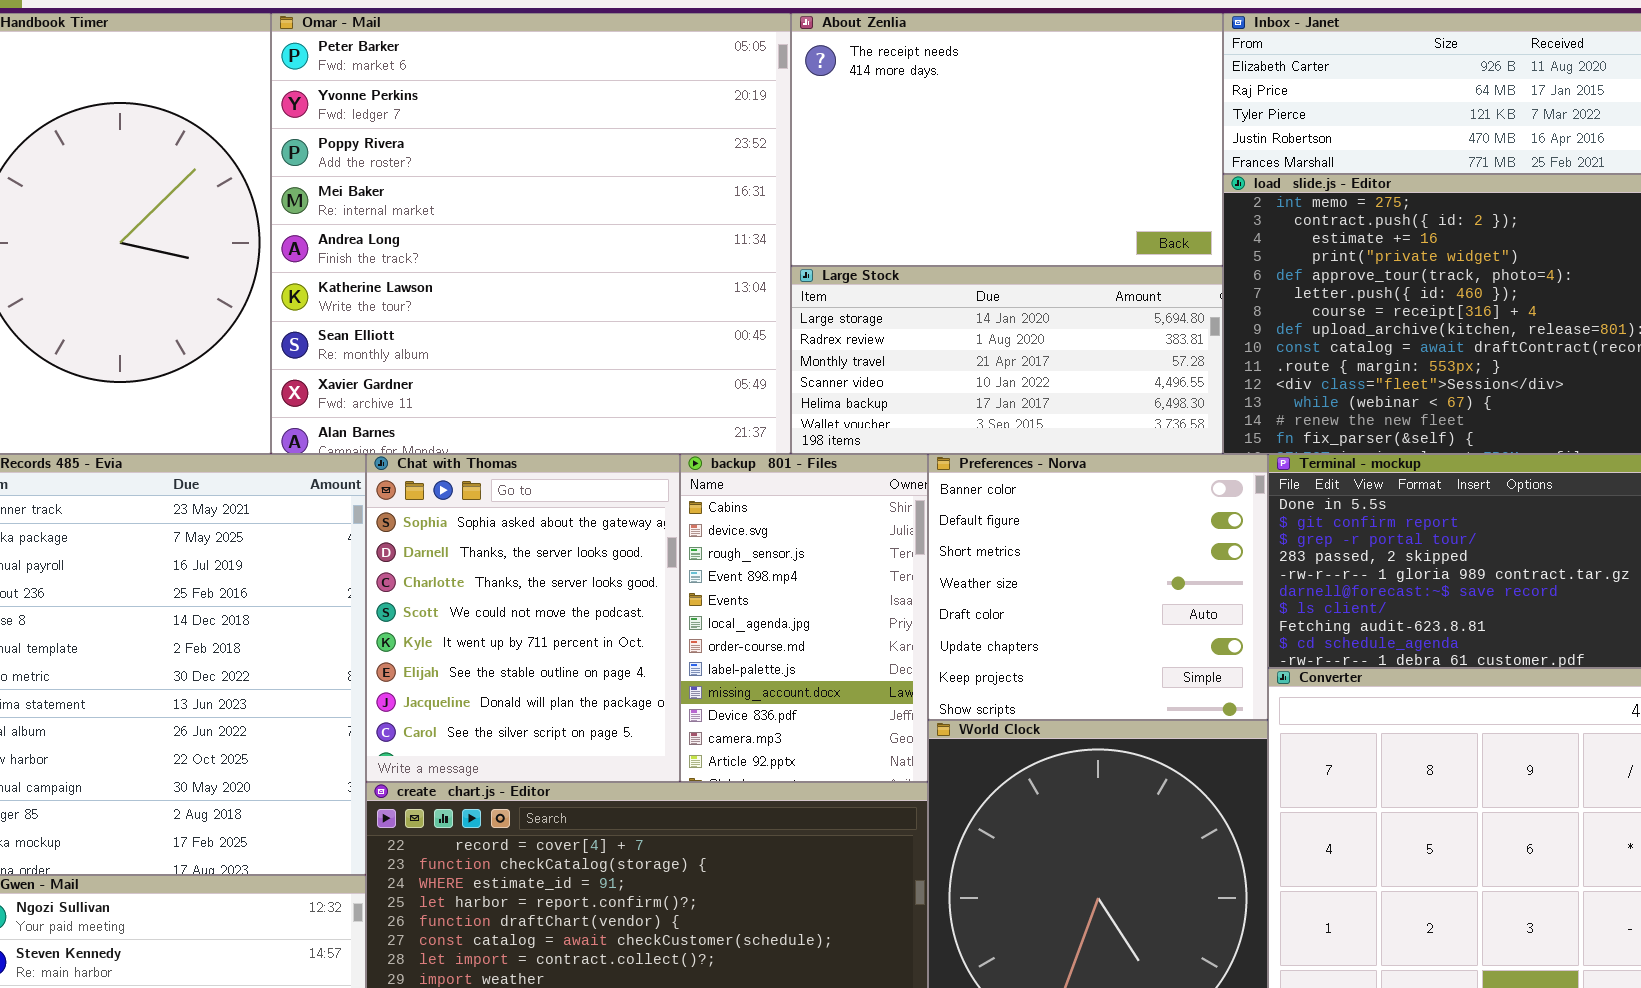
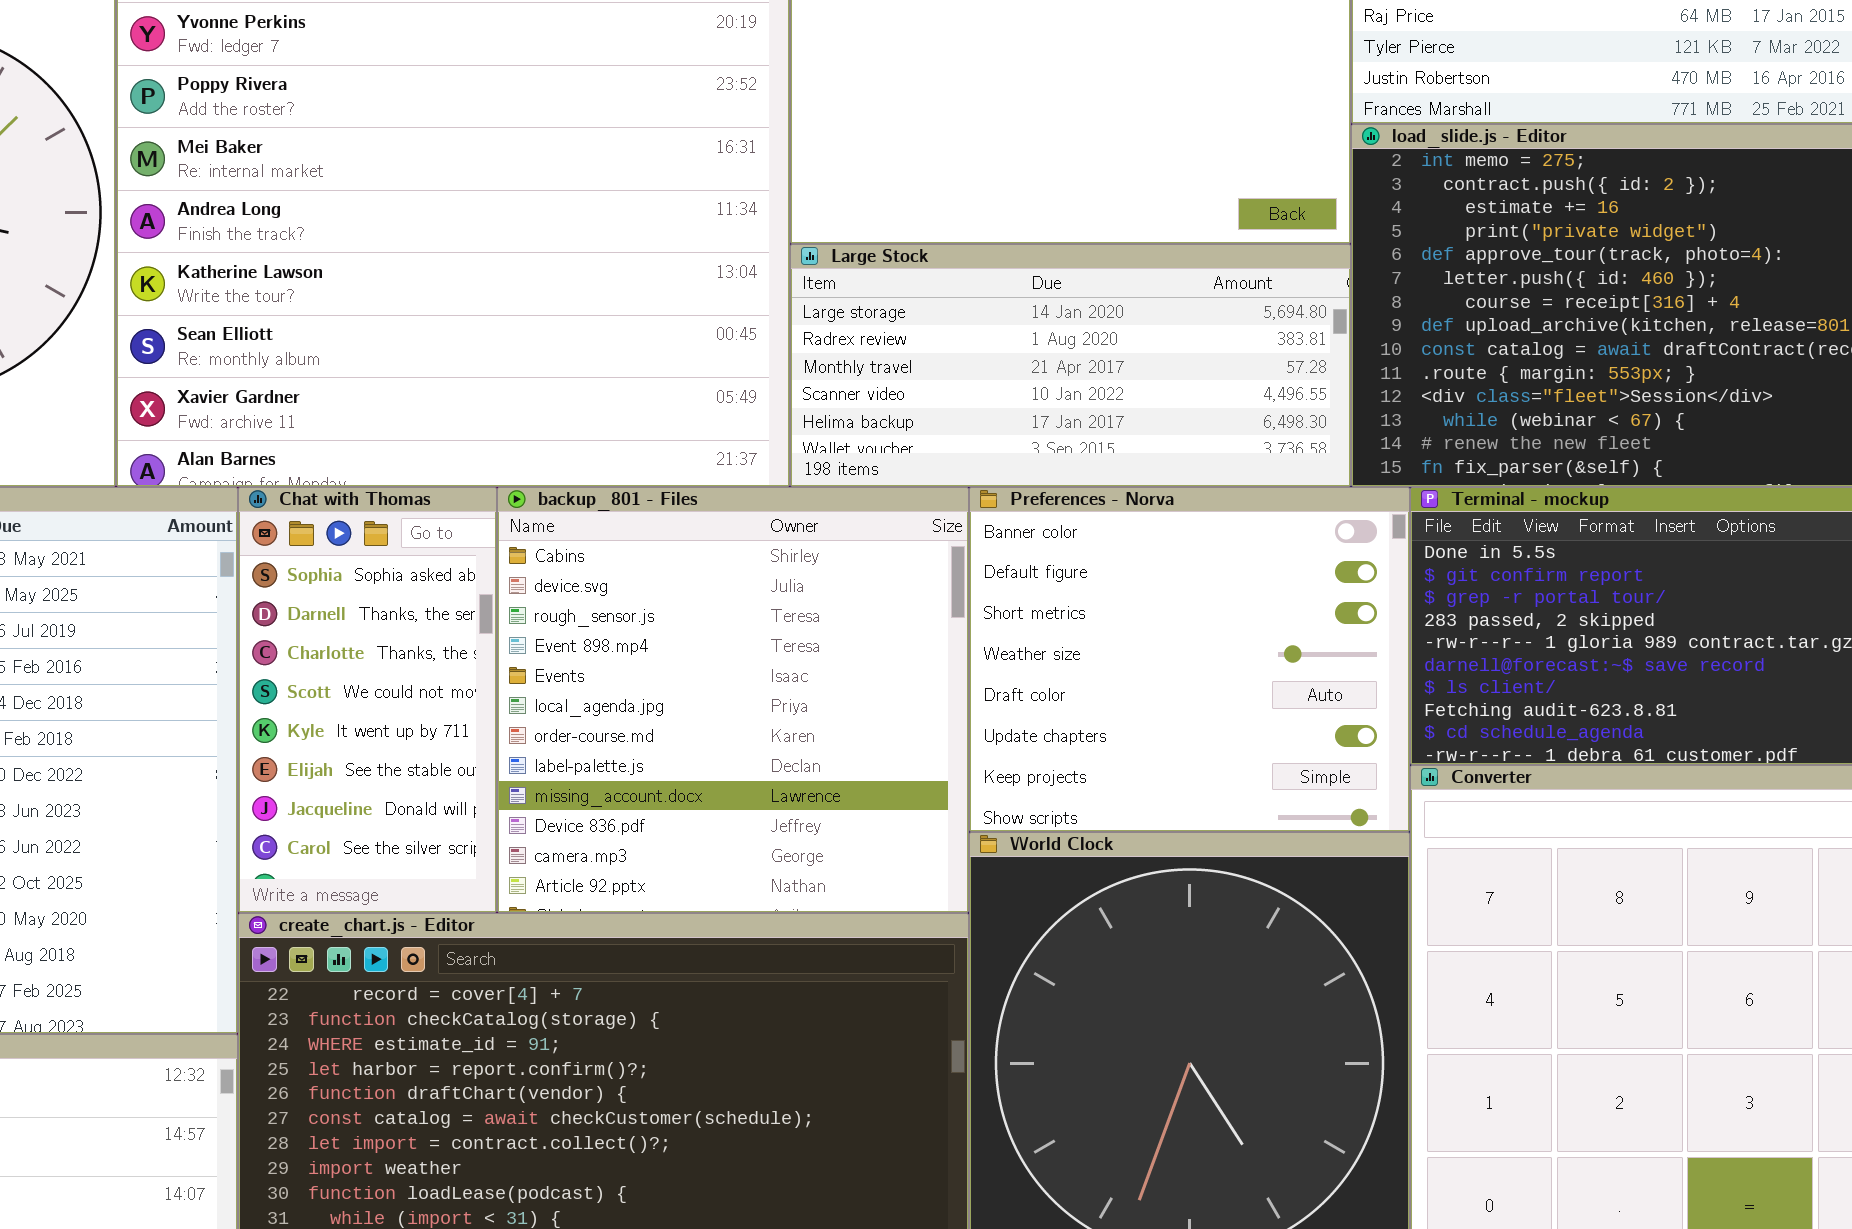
Chat with Thomas: [366,454,680,782] -> [238,487,497,913], resized
backup_801 - Files: [680,454,928,782] -> [497,487,969,913], resized

